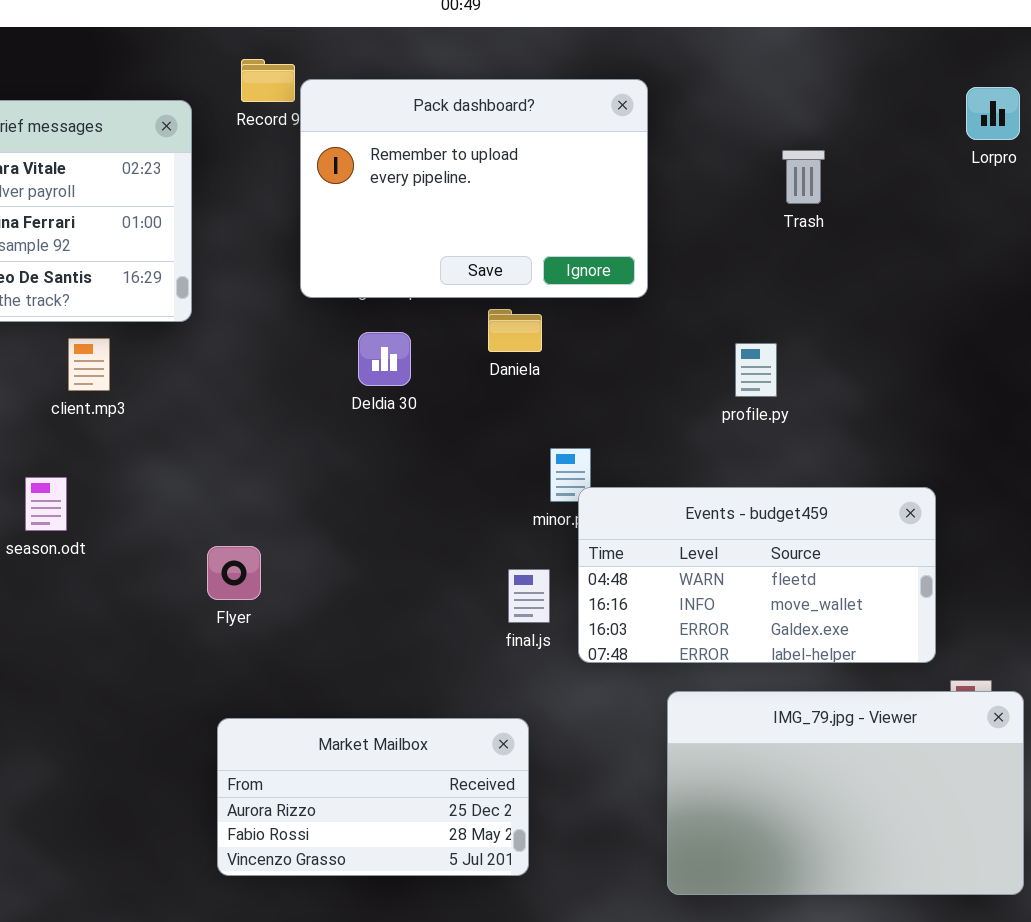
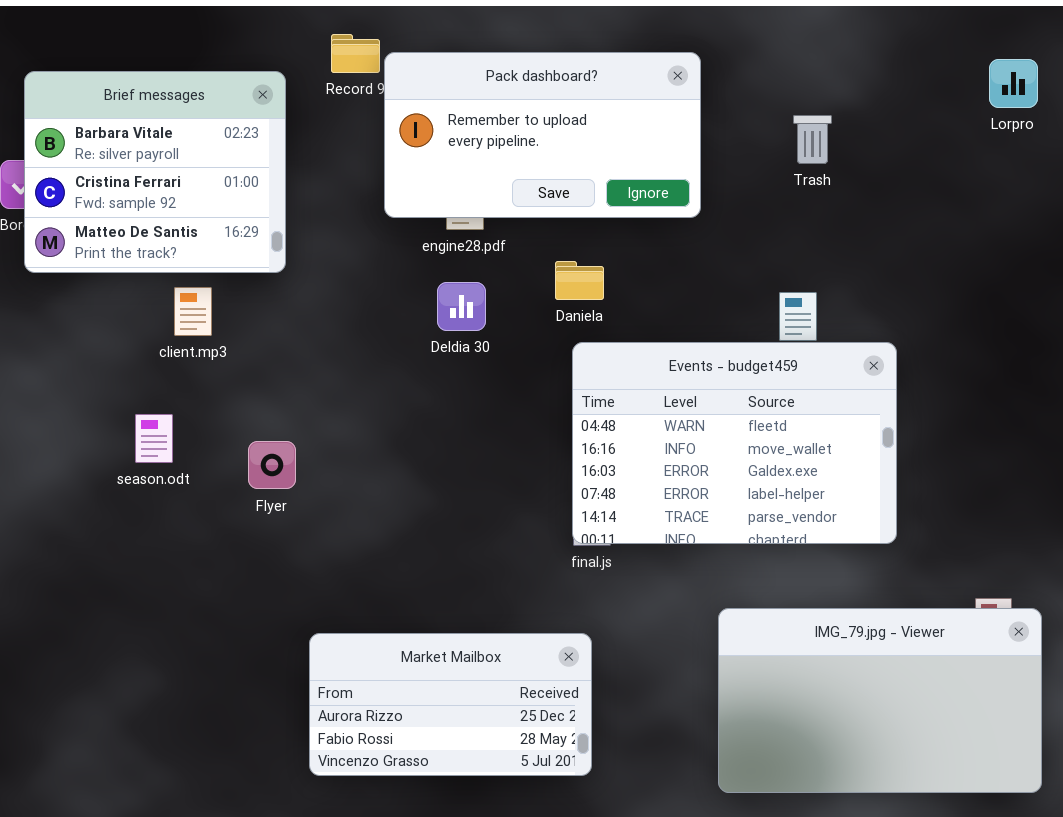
Pack dashboard?: [300,79,648,298] -> [384,52,701,218], resized
Trash: [782,150,825,204] -> [793,115,832,164], moved
Events - budget459: [578,487,936,663] -> [572,342,897,544], moved, resized
Flyer: [207,546,261,600] -> [248,441,296,489], moved

